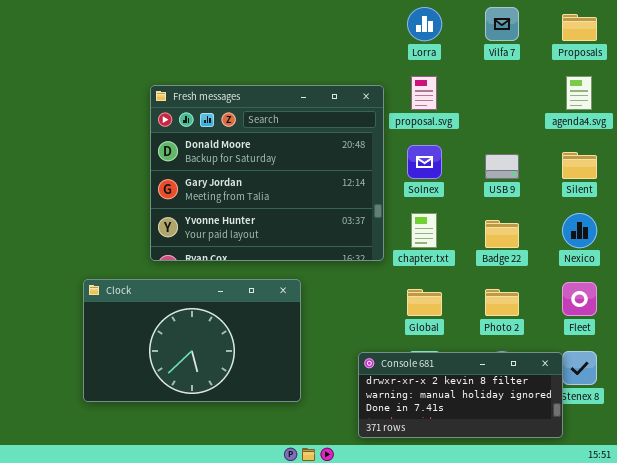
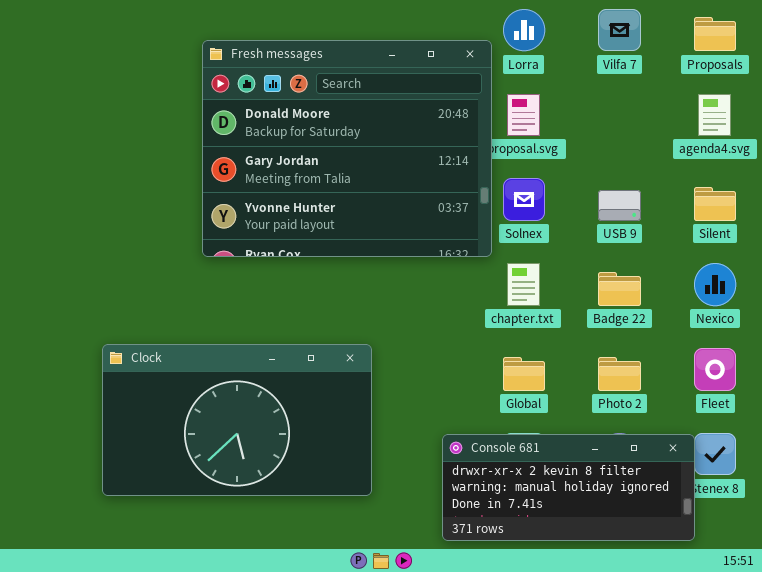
Fresh messages: [150,85,384,261] -> [202,40,492,257], moved

